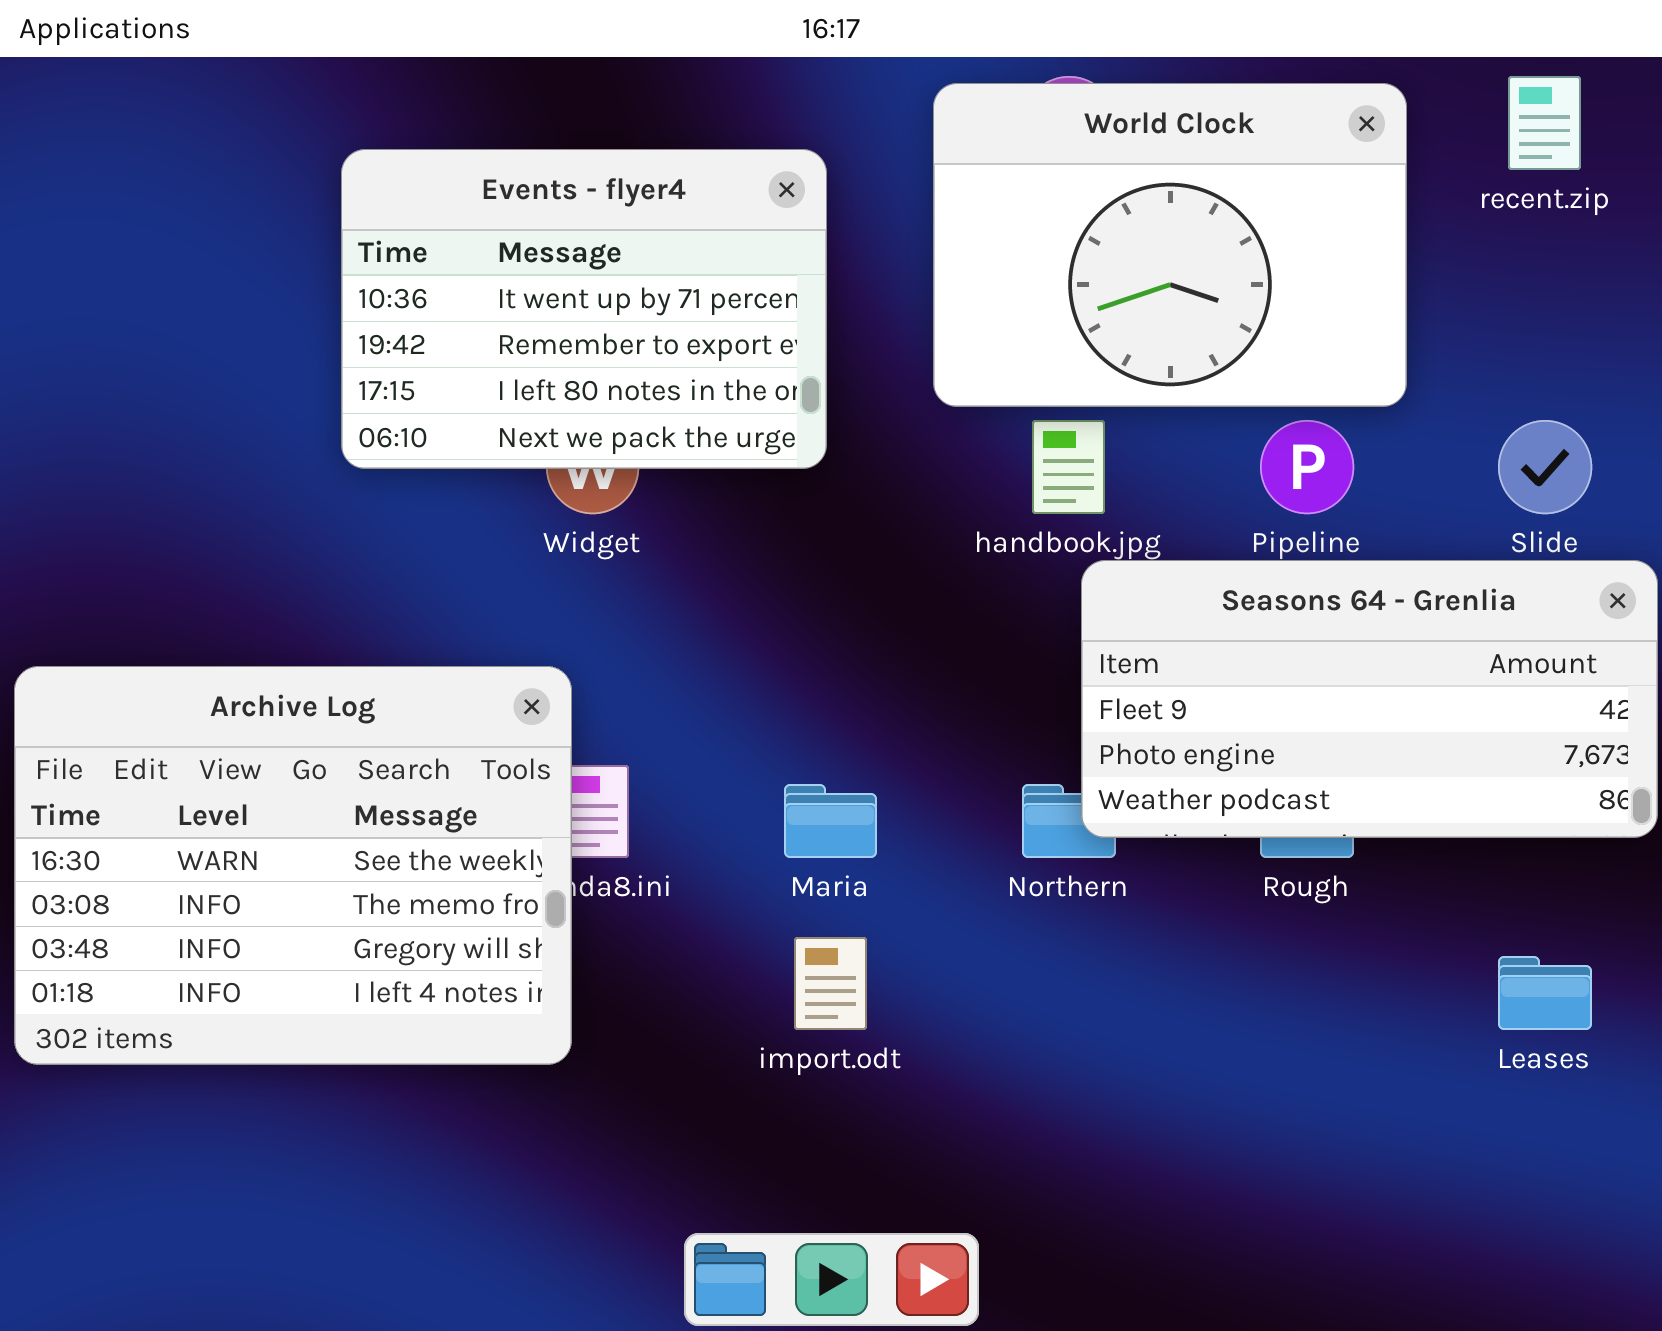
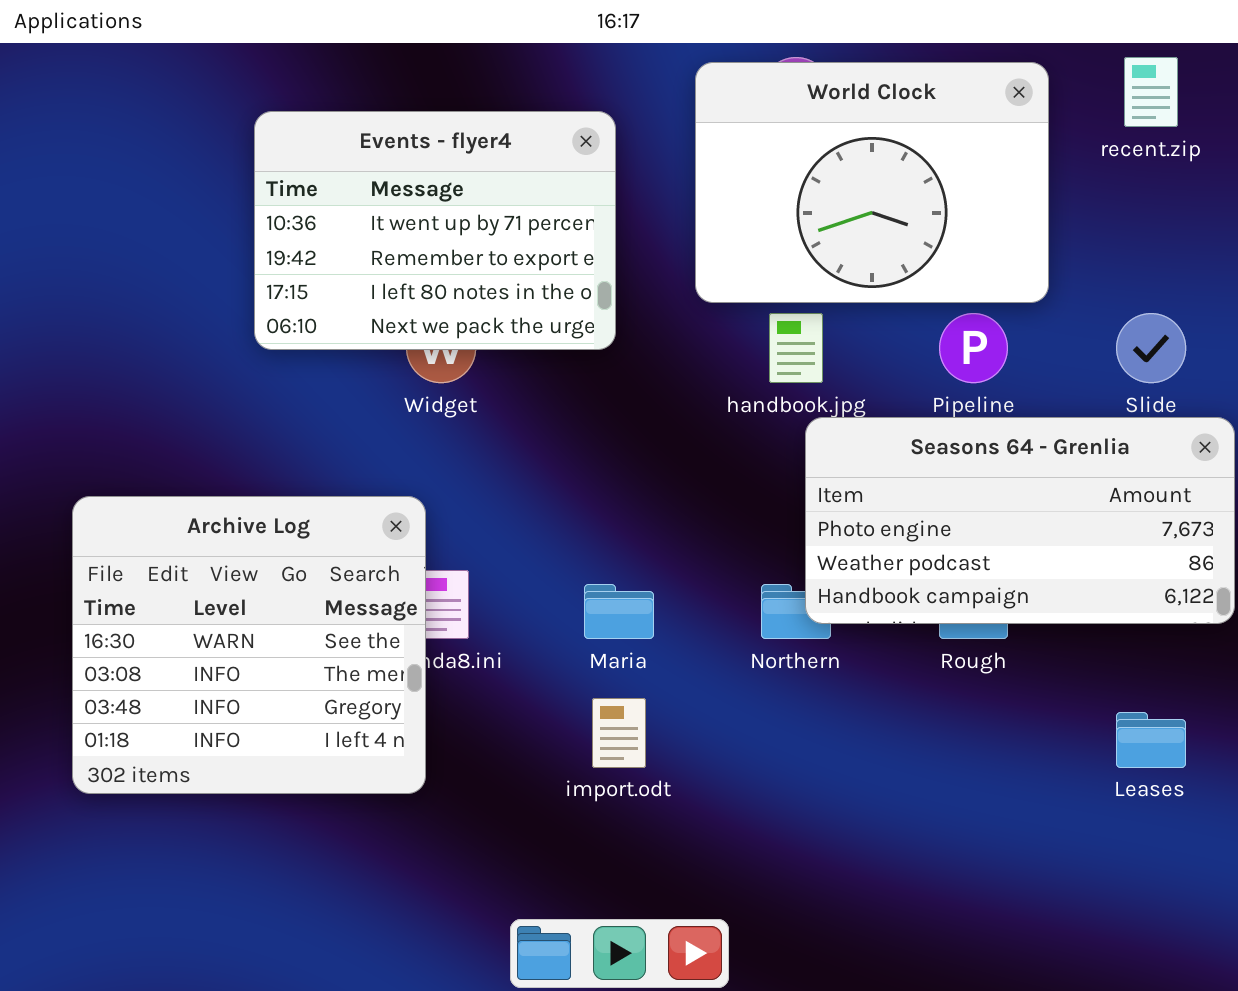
Seasons 64 - Grenlia: [1081,560,1658,838] -> [805,417,1235,624], scrolled down 1 row
Archive Log: [14,666,572,1065] -> [72,496,426,794], resized

